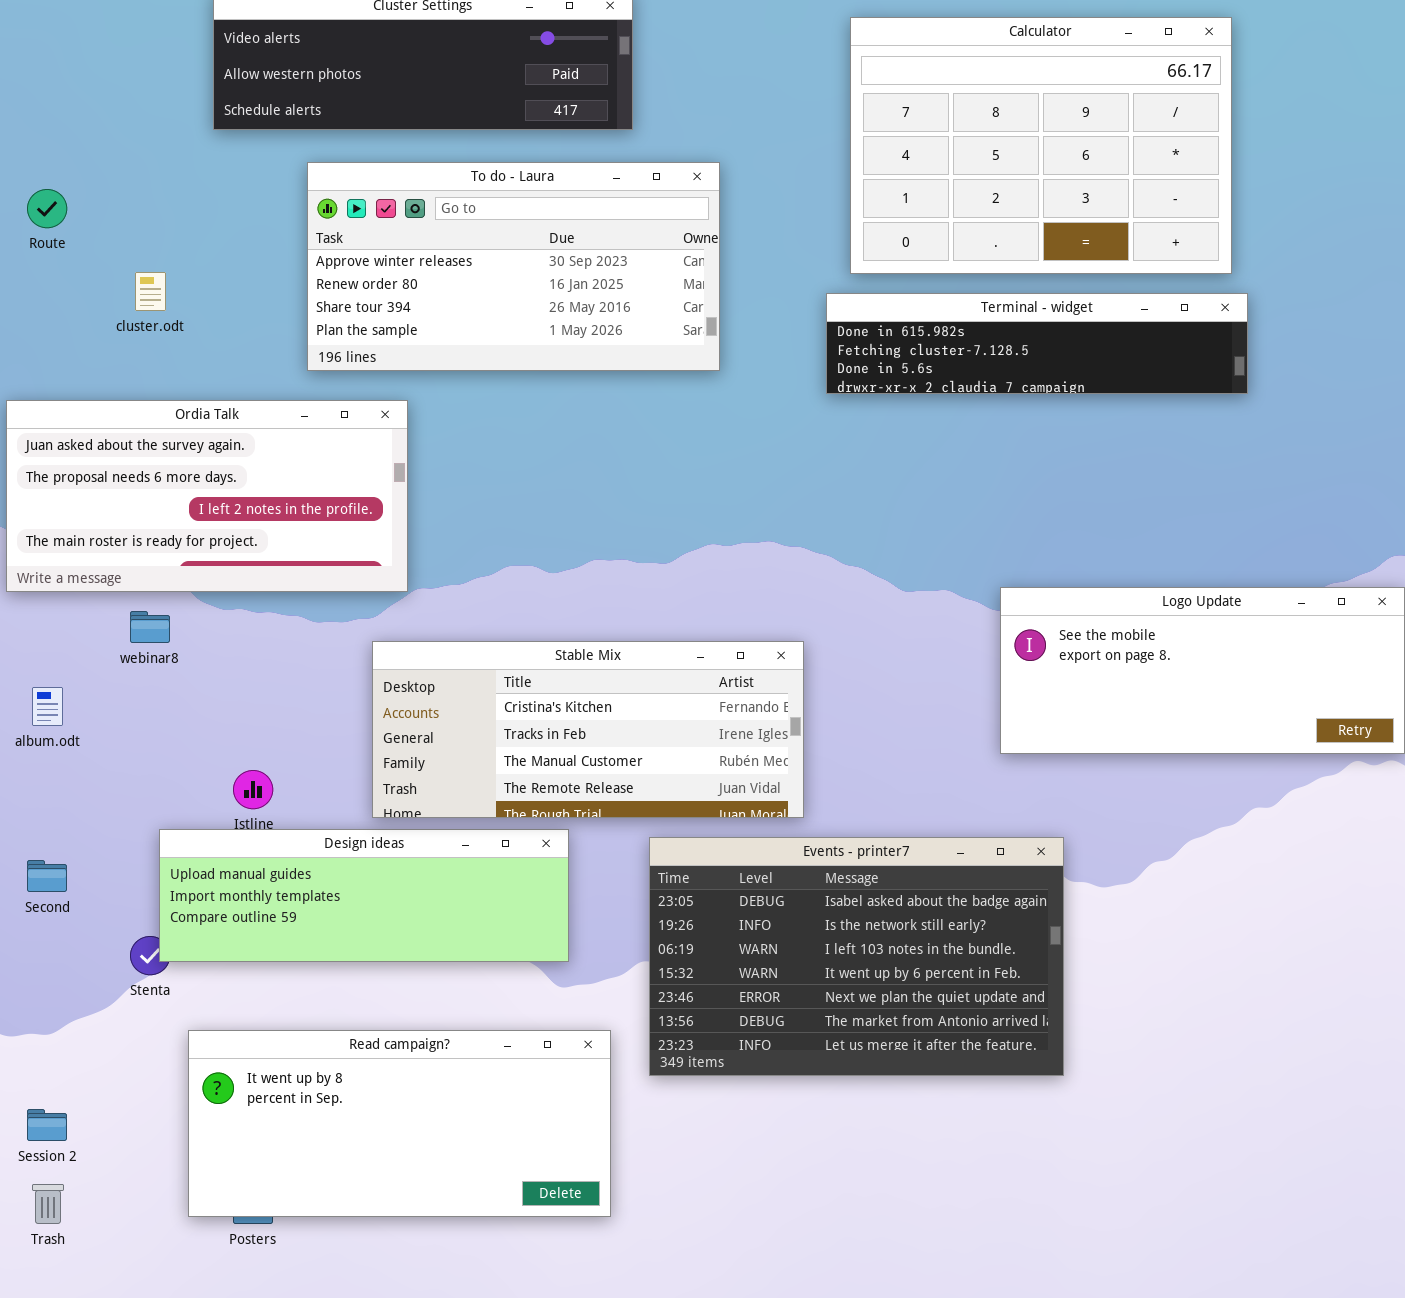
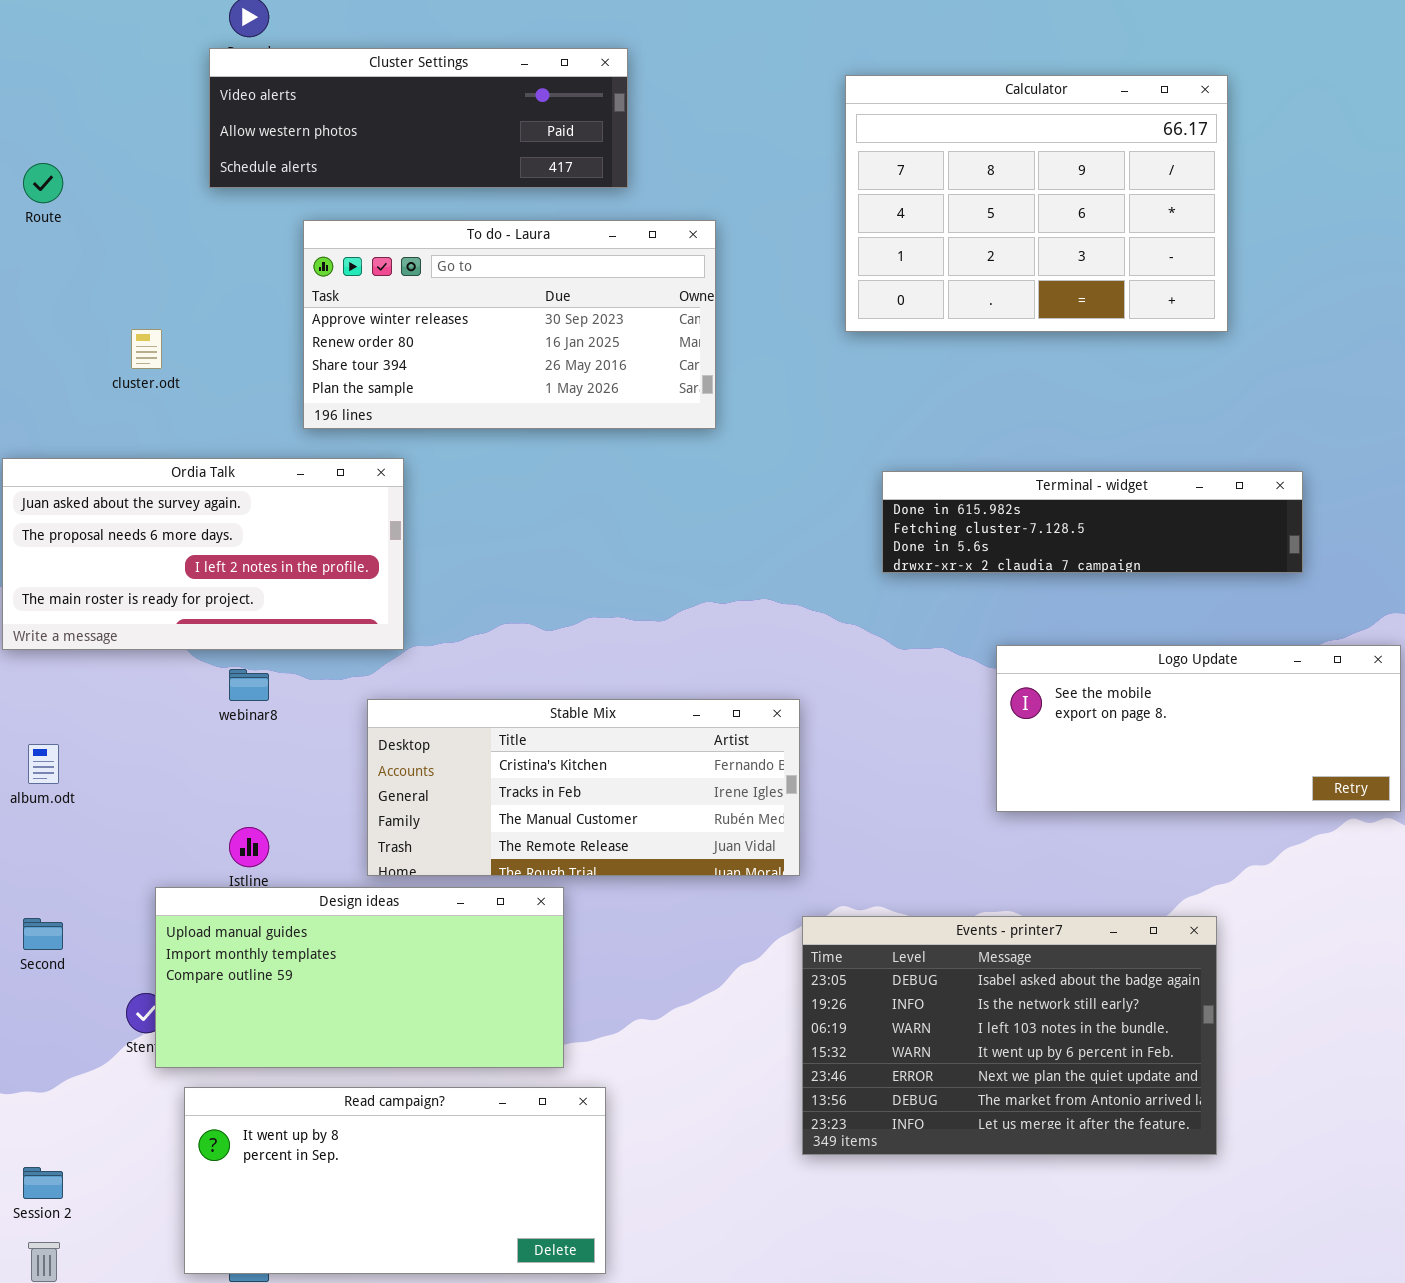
Route: [27,189,67,228] -> [23,163,63,203], moved
Terminal - widget: [826,293,1248,394] -> [882,471,1303,573], moved
webinar8: [130,611,170,643] -> [229,669,269,701], moved
Design ideas: [159,829,569,962] -> [155,887,564,1068], resized
Events - printer7: [649,837,1064,1076] -> [802,916,1217,1155], moved

